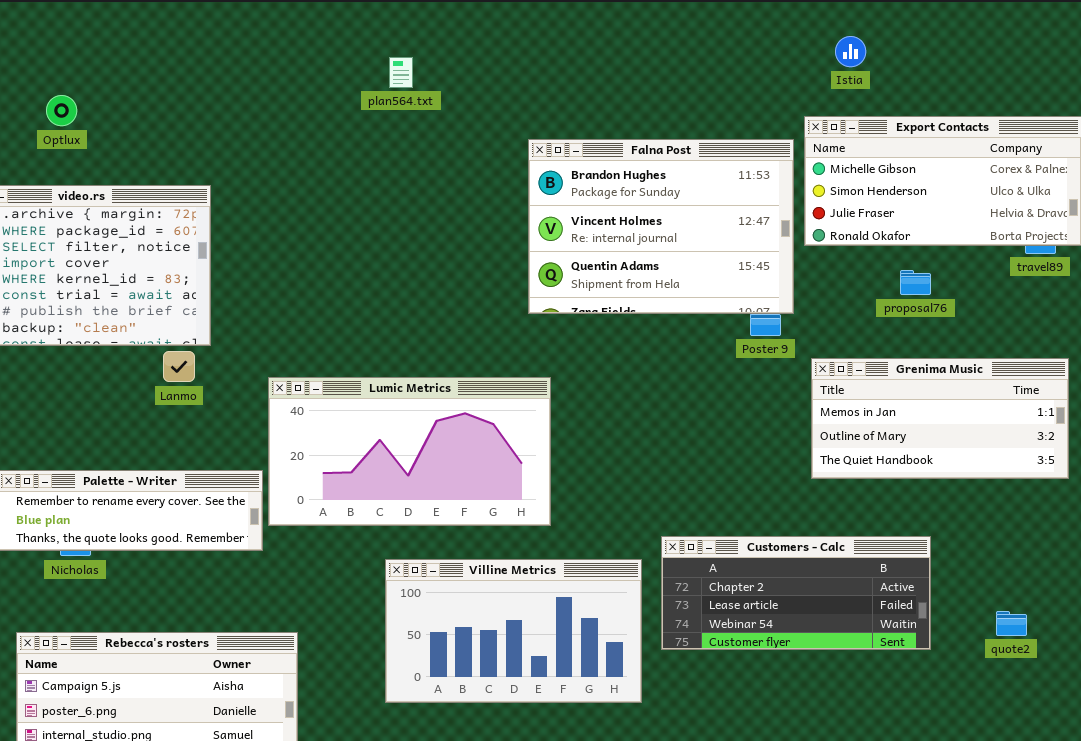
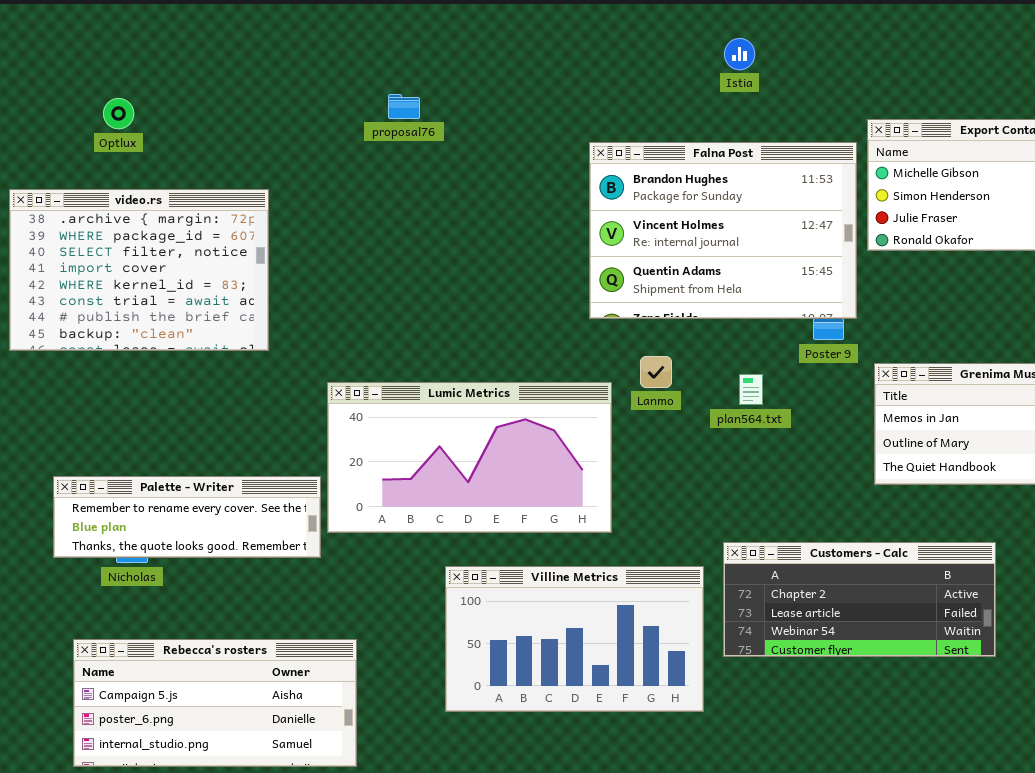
Istia: [835,36,866,67] -> [724,38,755,70], moved
plan564.txt: [389,57,413,88] -> [739,374,763,405], moved
proposal76: [900,270,931,295] -> [388,94,420,119], moved
Lanmo: [163,351,195,382] -> [640,356,672,388], moved

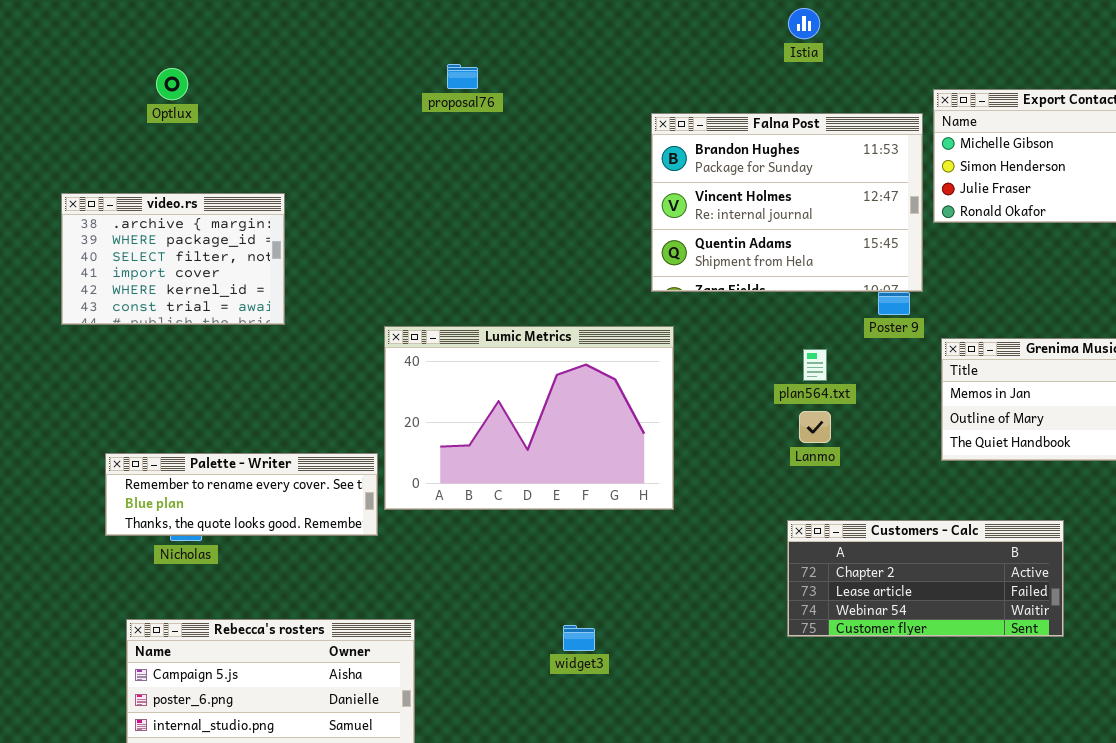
video.rs: [9,189,269,351] -> [61,193,285,325], resized
Lanmo: [640,356,672,388] -> [799,411,831,443], moved
Lumic Metrics: [327,382,612,533] -> [384,326,674,510], resized
Villine Metrics: [445,566,704,712] -> none, closed

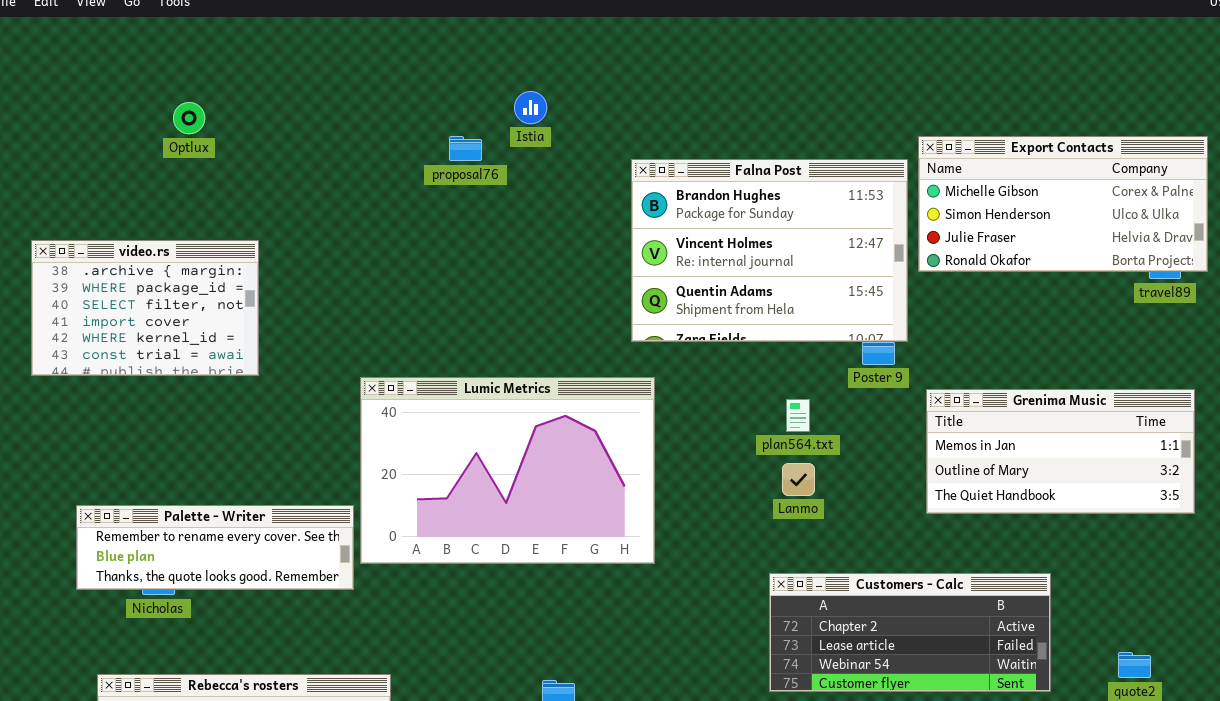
Istia: [788,8,820,39] -> [514,91,547,124], moved
proposal76: [447,64,478,89] -> [449,136,482,161], moved
Optlux: [156,68,188,100] -> [173,102,205,134], moved

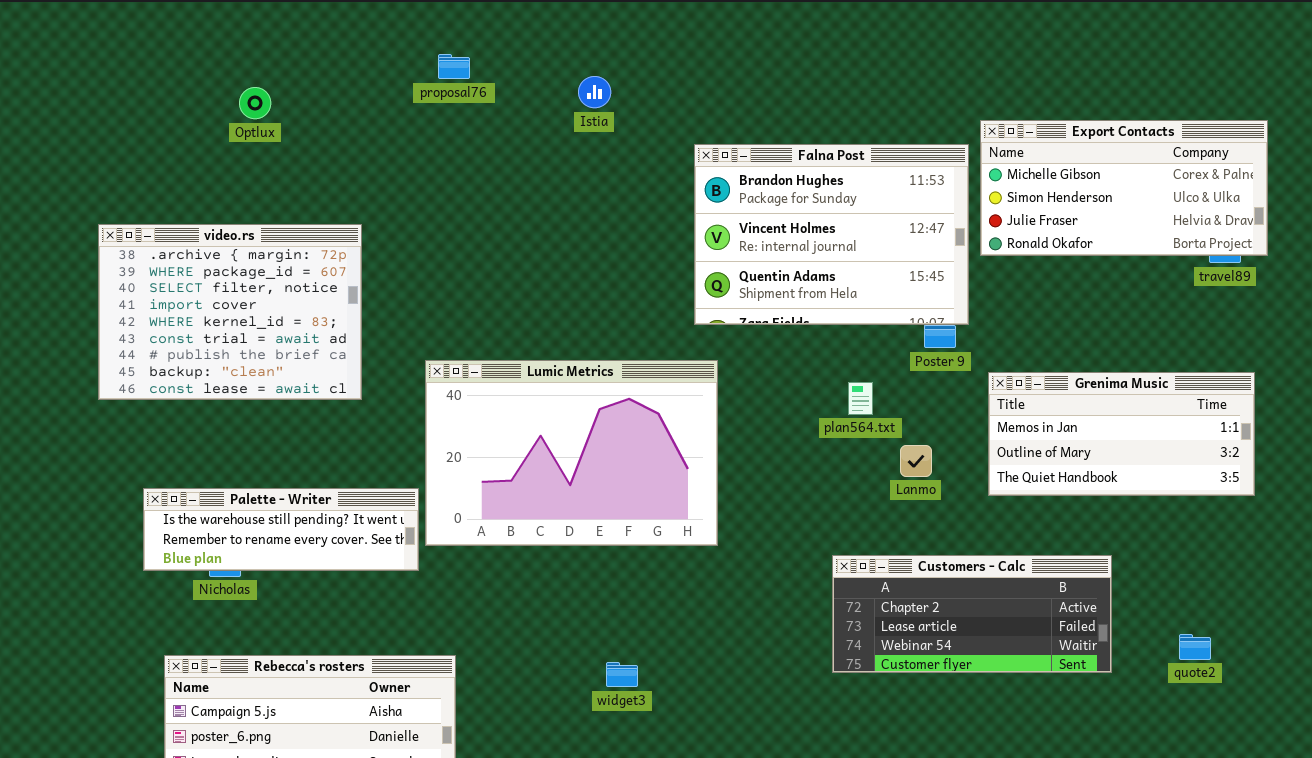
proposal76: [449,136,482,161] -> [438,54,470,79], moved
video.rs: [31,240,259,376] -> [98,224,362,400], resized
Lanmo: [782,463,815,496] -> [900,445,932,477], moved
Palette - Writer: [76,505,354,590] -> [143,488,419,571], scrolled up 1 row

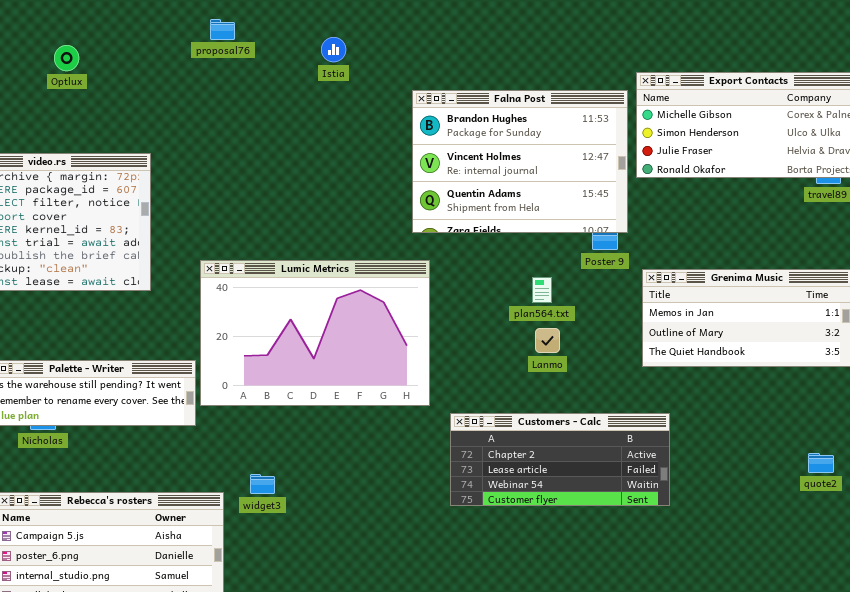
Lanmo: [900,445,932,477] -> [535,328,560,353], moved
Customers - Calc: [832,555,1112,673] -> [450,413,670,506], moved
quote2: [1179,634,1211,660] -> [808,453,834,473], moved
widget3: [606,662,638,687] -> [250,474,275,494], moved

